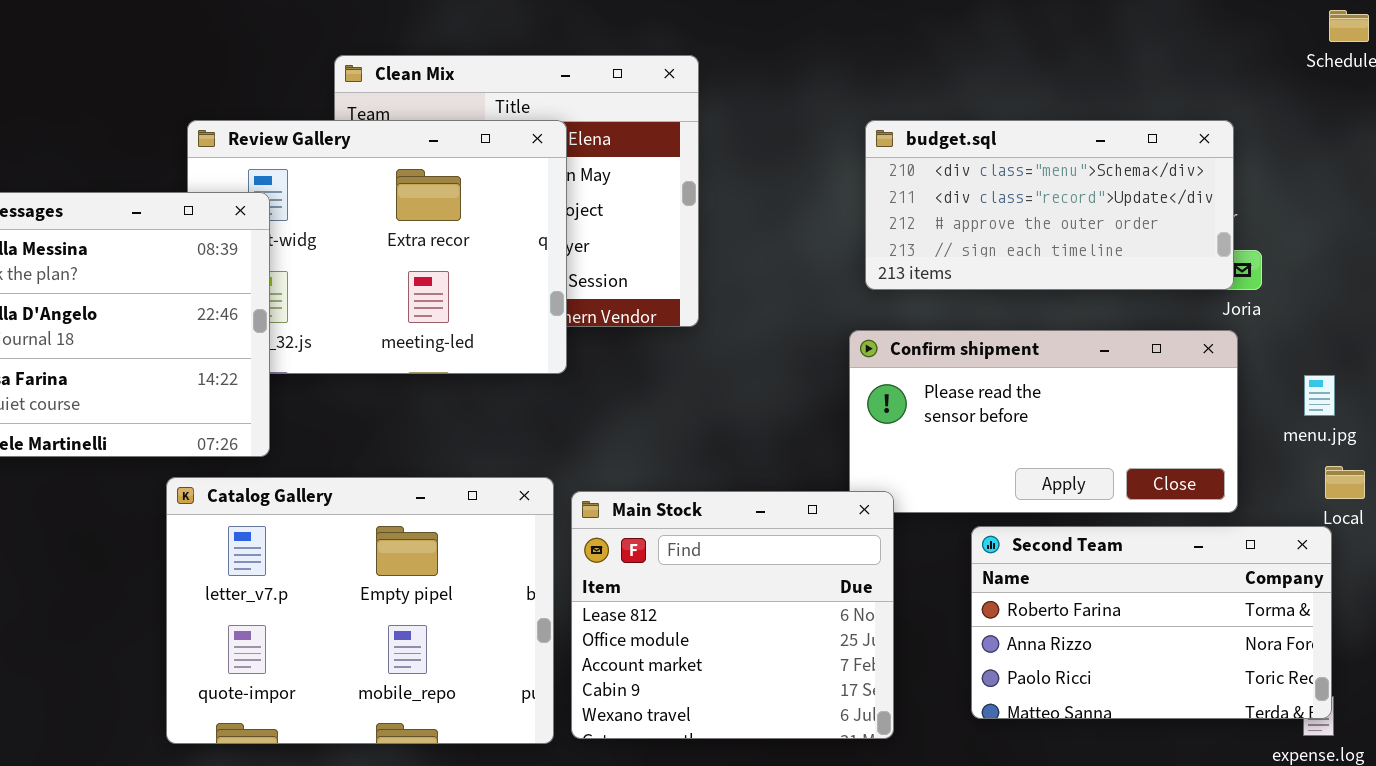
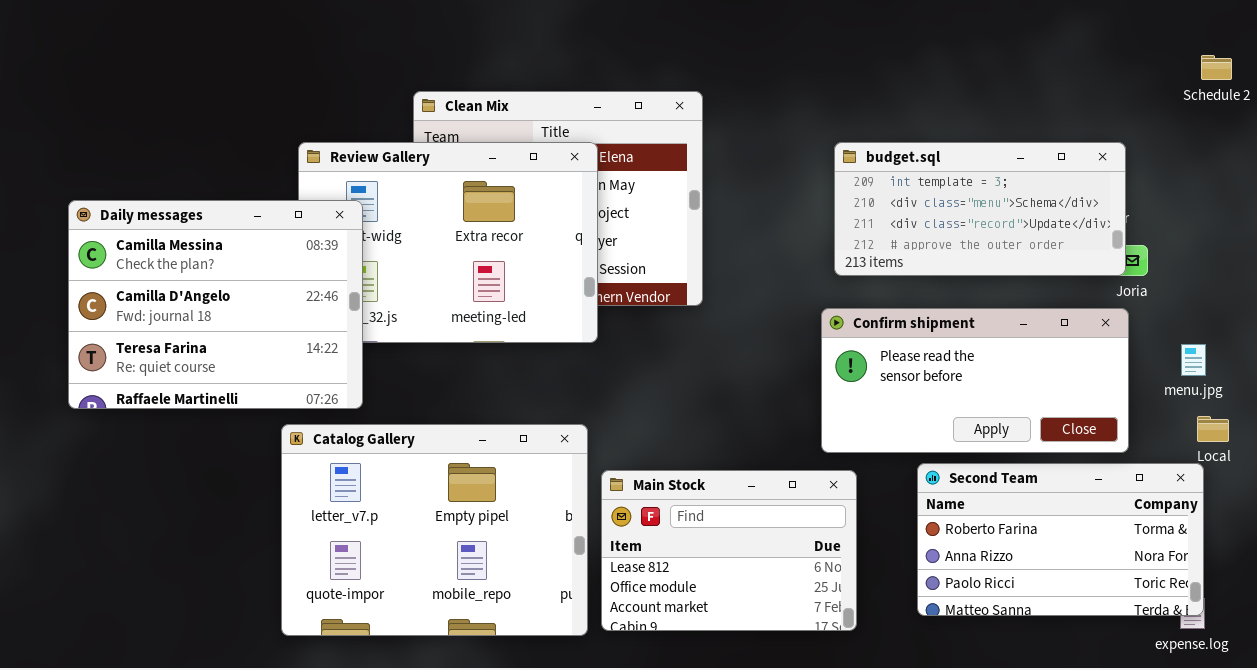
budget.sql: [865,120,1234,290] -> [834,142,1126,276], scrolled up 1 row
Main Stock: [571,491,894,739] -> [601,470,857,631], resized

